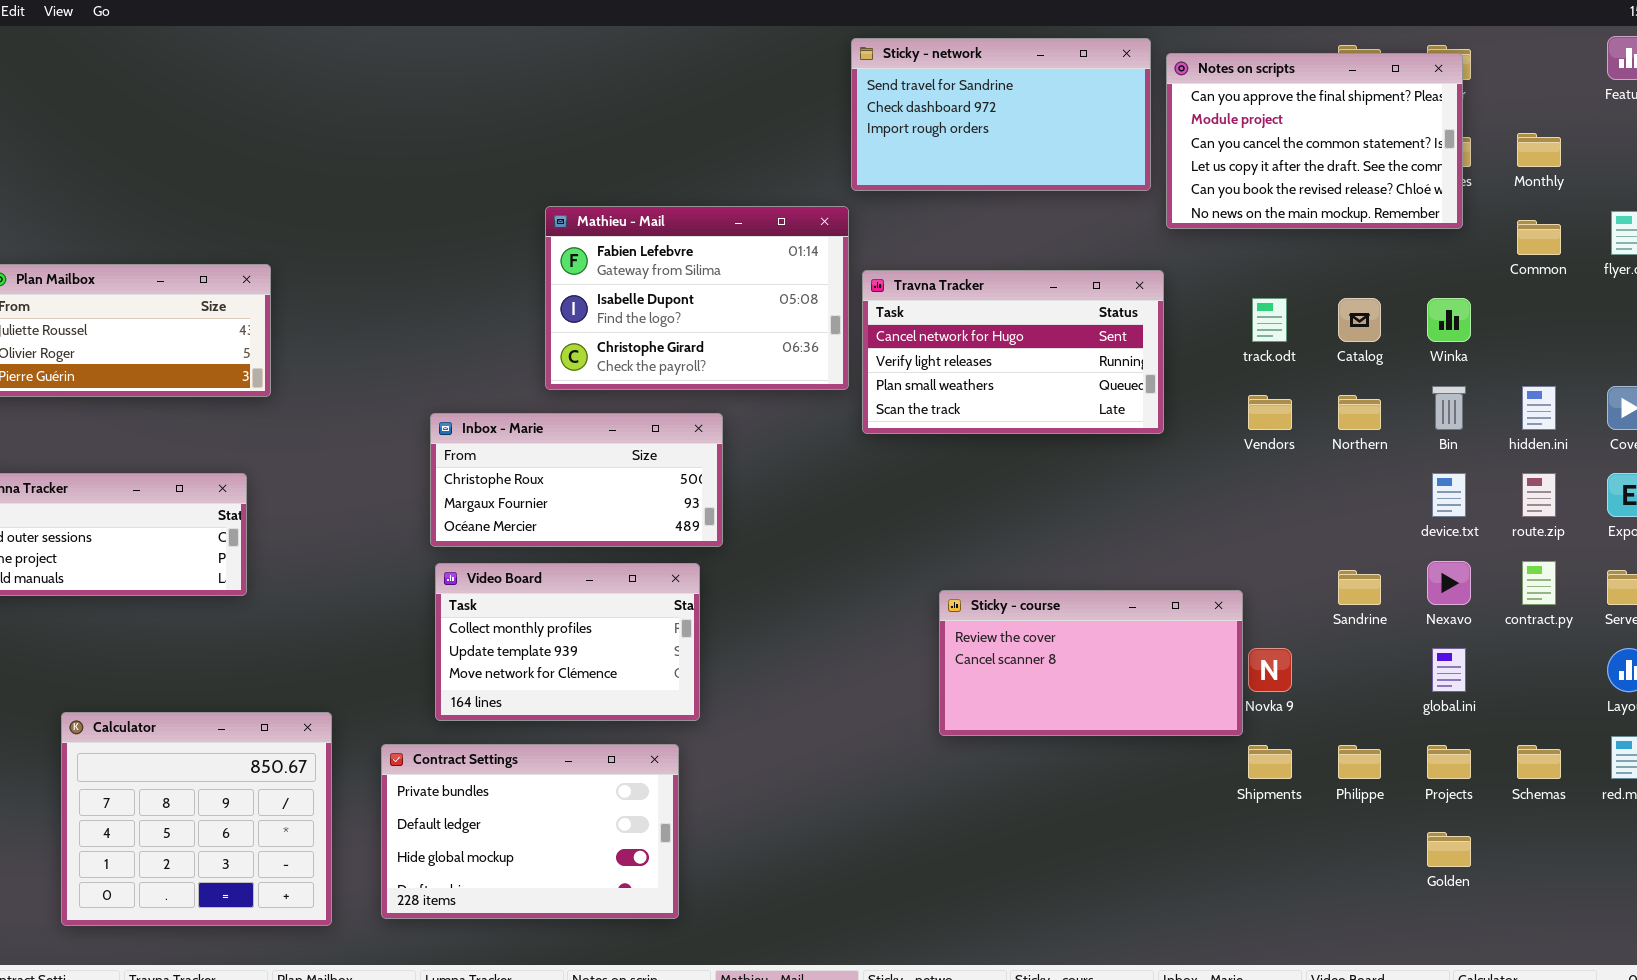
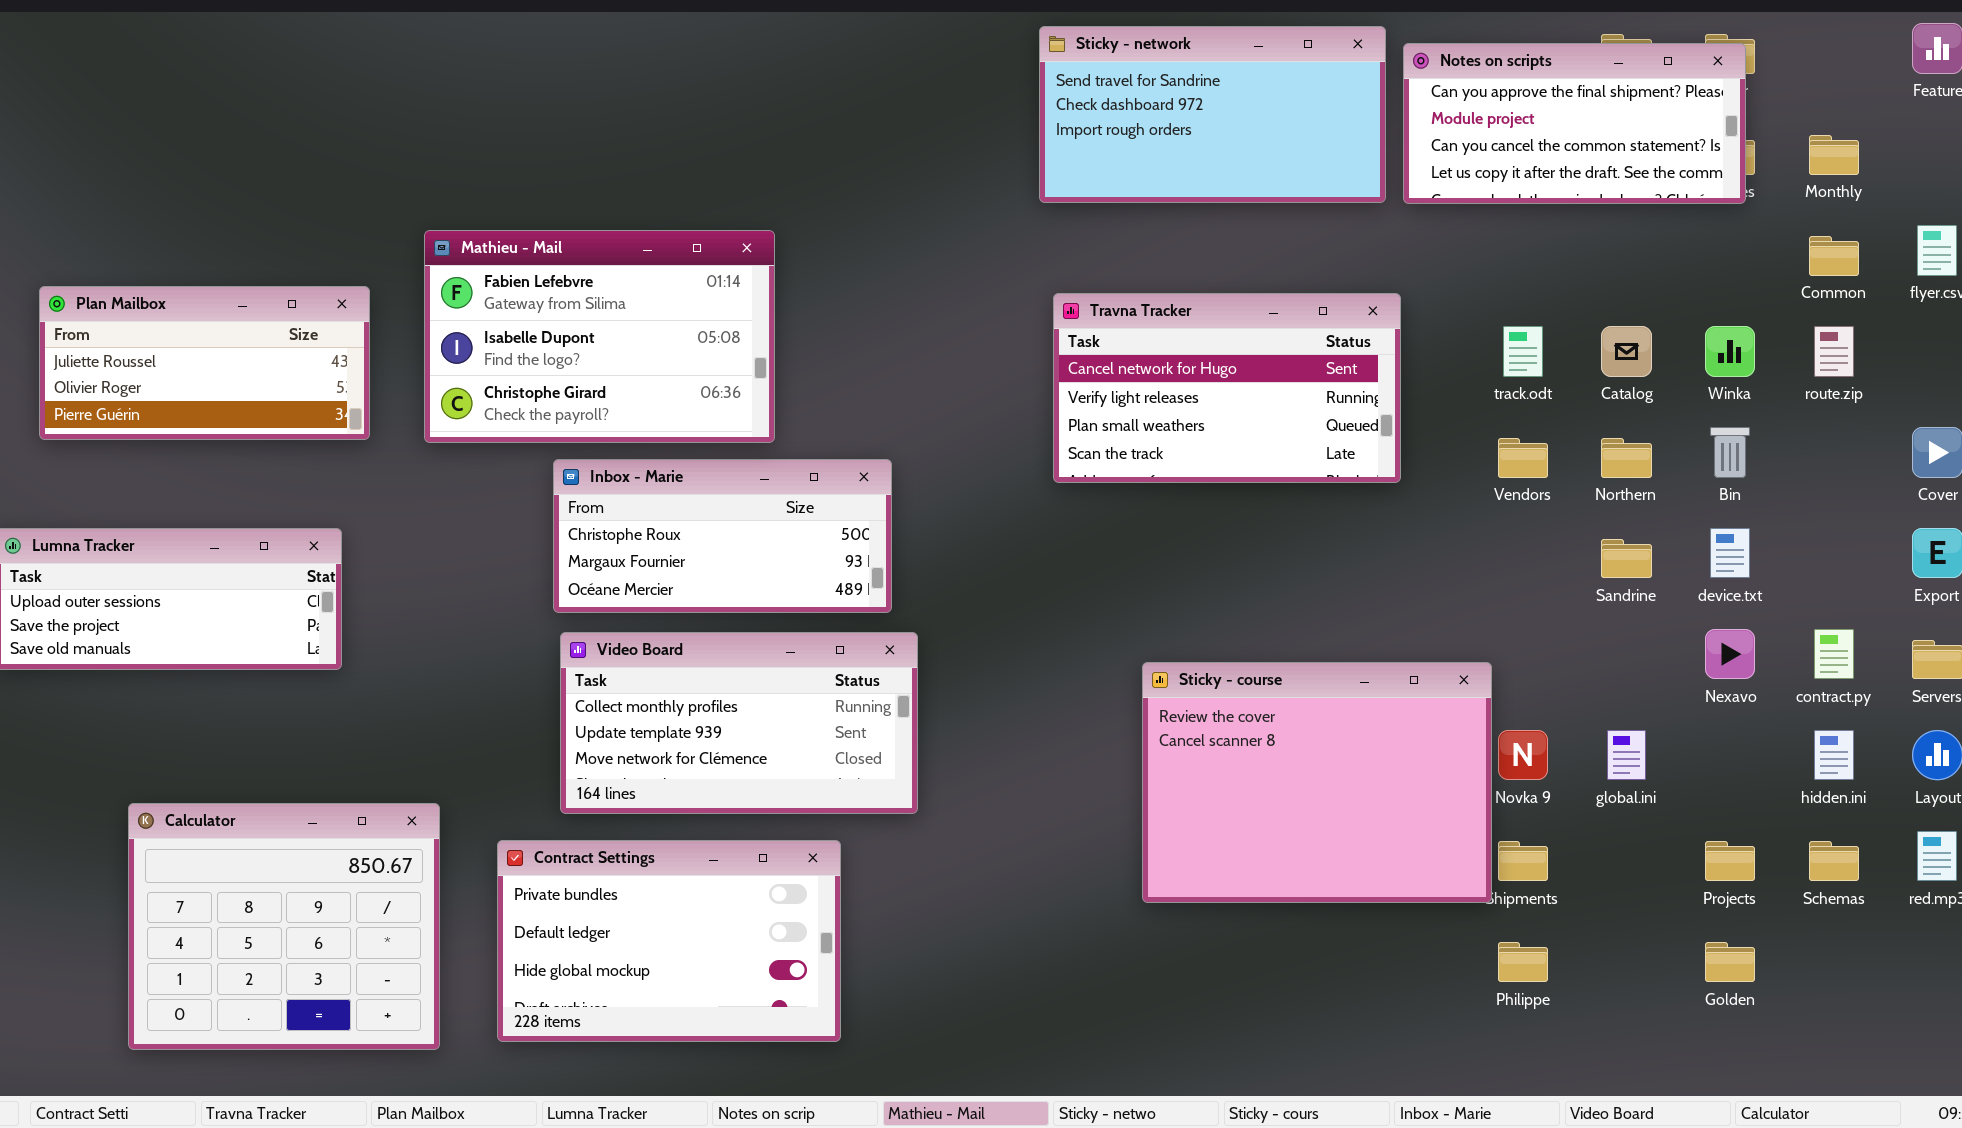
Notes on scripts: [1166,53,1463,229] -> [1403,43,1746,204], resized
Mathieu - Mail: [545,206,849,390] -> [424,230,775,443], moved
hidden.ini: [1522,386,1556,430] -> [1814,730,1854,780], moved
route.zip: [1522,473,1556,517] -> [1814,326,1854,377], moved
Video Board: [435,563,700,721] -> [560,632,918,814], resized
Sandrine: [1338,570,1381,605] -> [1601,539,1652,578], moved
Sticky - course: [939,590,1243,736] -> [1142,662,1492,903], resized
global.ini: [1432,648,1466,692] -> [1607,730,1646,780], moved
Philippe: [1338,745,1381,779] -> [1498,942,1548,982], moved

